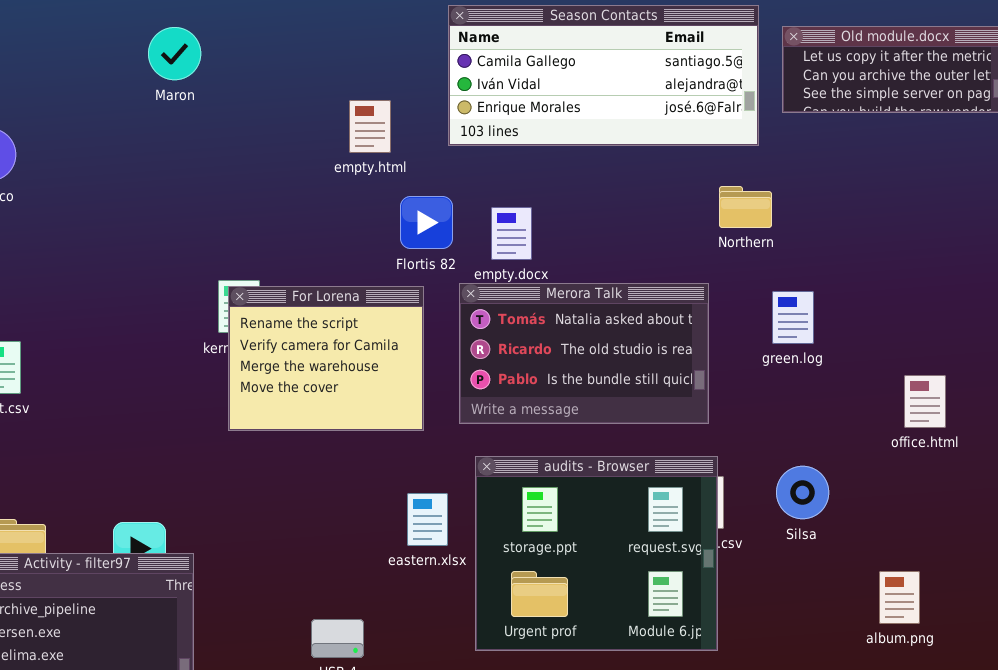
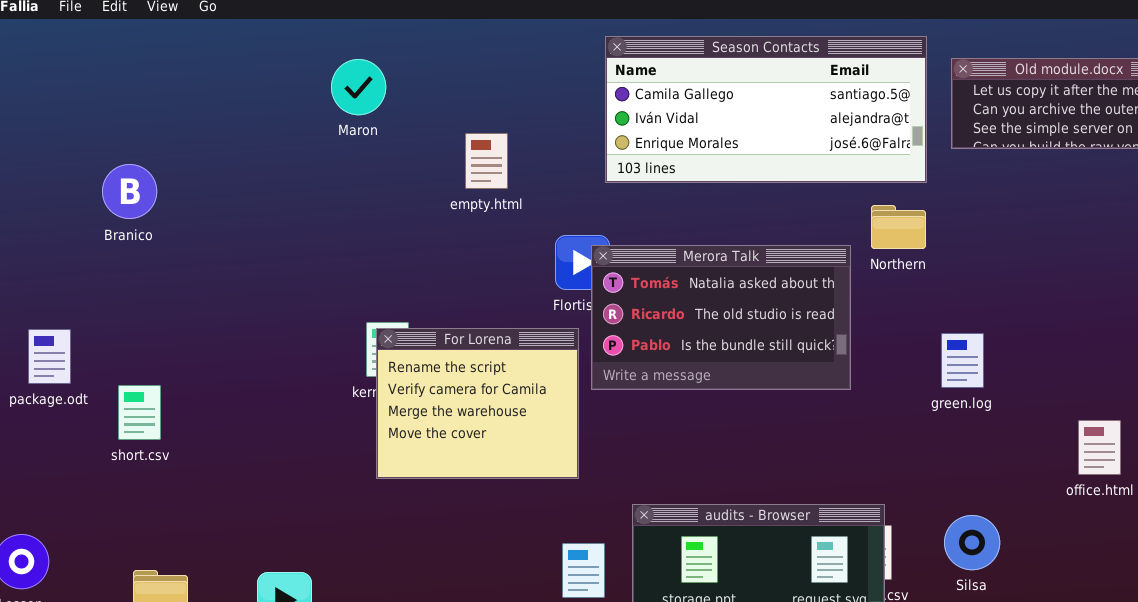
Maron: [148,27,201,80] -> [331,59,386,115], moved
empty.html: [349,100,391,153] -> [465,133,508,189], moved
Northern: [719,186,772,228] -> [871,205,926,249], moved
Merora Talk: [459,283,709,424] -> [591,245,851,390], moved

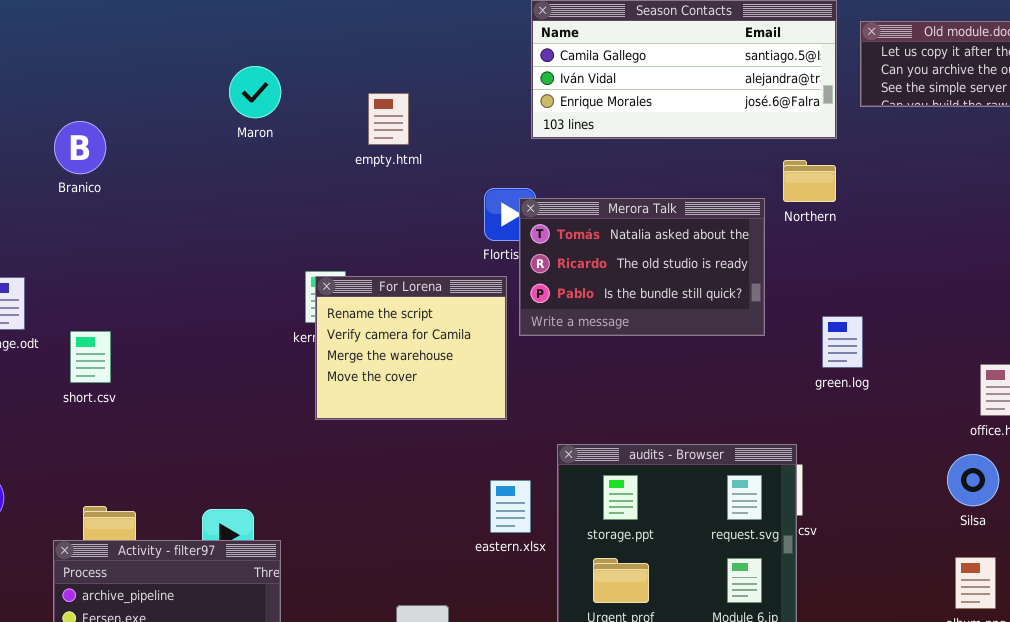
Maron: [331,59,386,115] -> [229,66,281,118], moved
empty.html: [465,133,508,189] -> [368,93,409,145], moved
green.log: [941,333,984,388] -> [822,316,863,368], moved
Silsa: [944,515,1000,570] -> [947,454,999,506], moved

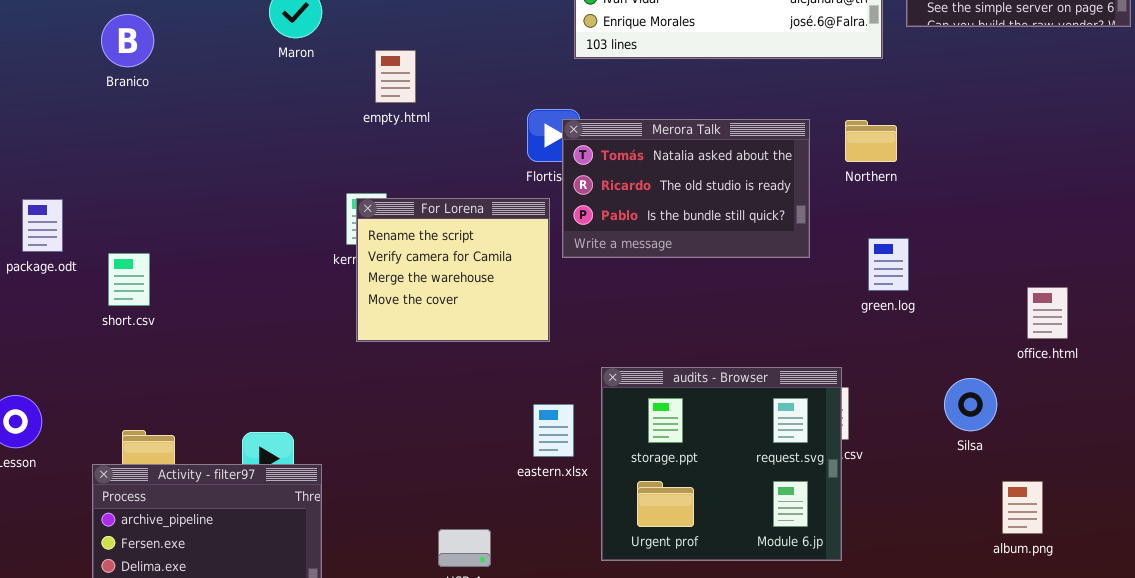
empty.html: [368,93,409,145] -> [375,50,416,103], moved
Branico: [54,121,106,174] -> [101,14,154,67], moved
Northern: [783,160,836,202] -> [845,120,897,162], moved
Silsa: [947,454,999,506] -> [944,378,997,431], moved

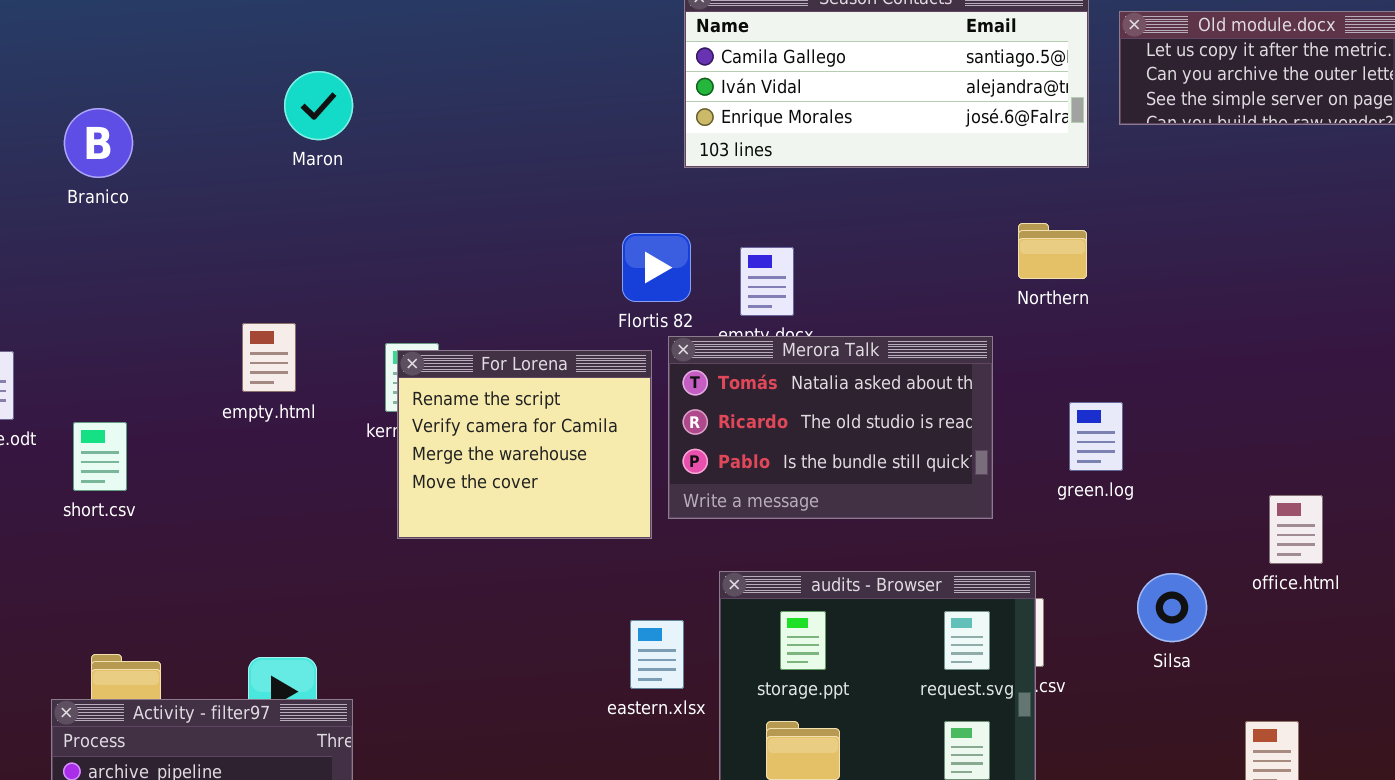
empty.html: [375,50,416,103] -> [242,323,296,392], moved
Merora Talk: [562,119,810,258] -> [668,336,993,519], moved
Northern: [845,120,897,162] -> [1018,223,1087,279], moved
office.html: [1027,287,1068,339] -> [1269,495,1323,564], moved
Silsa: [944,378,997,431] -> [1137,573,1207,642], moved

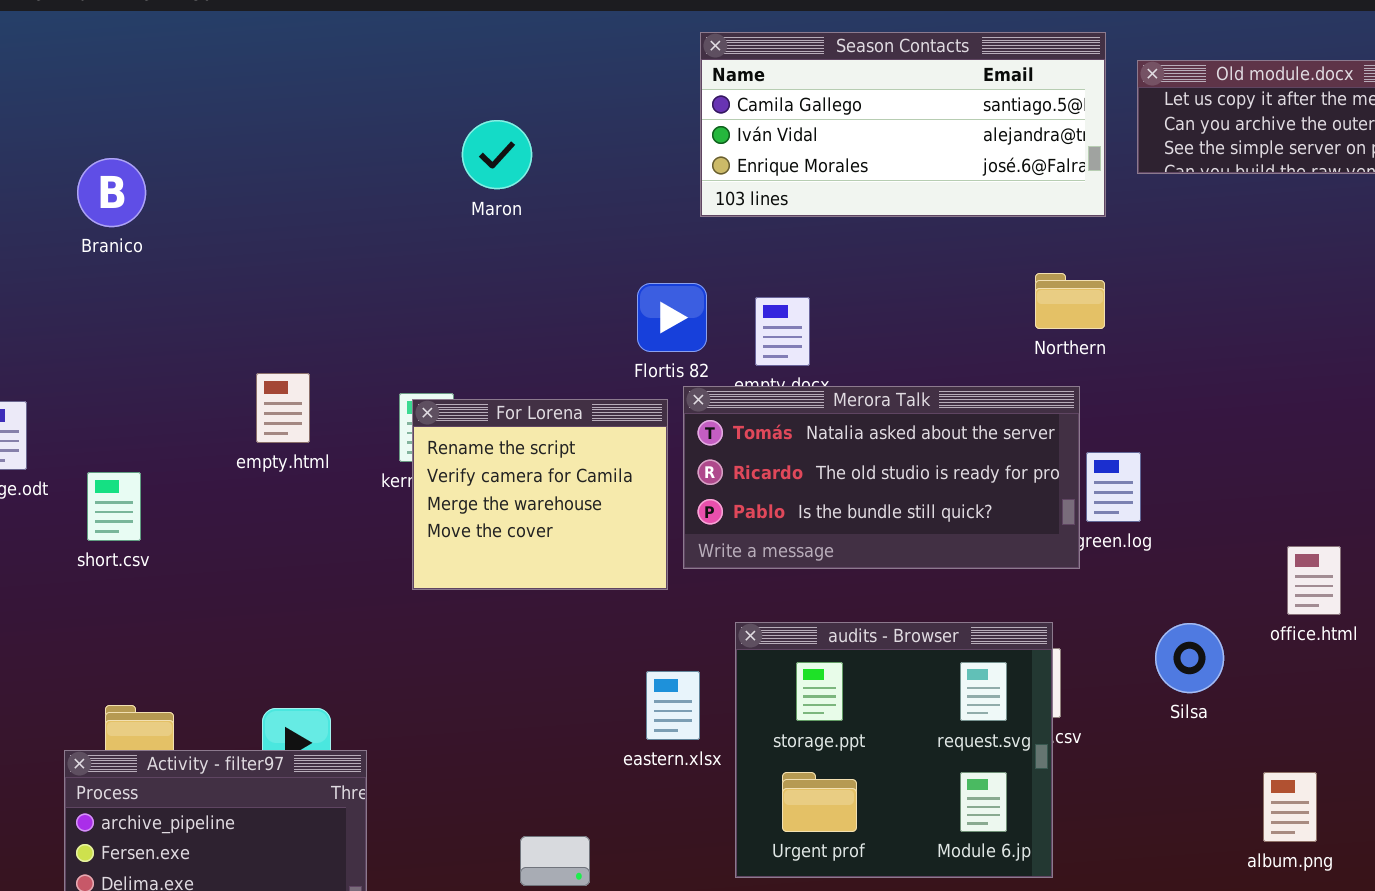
Maron: [284,71,353,140] -> [462,120,532,189], moved
Merora Talk: [668,336,993,519] -> [683,386,1080,569], resized

